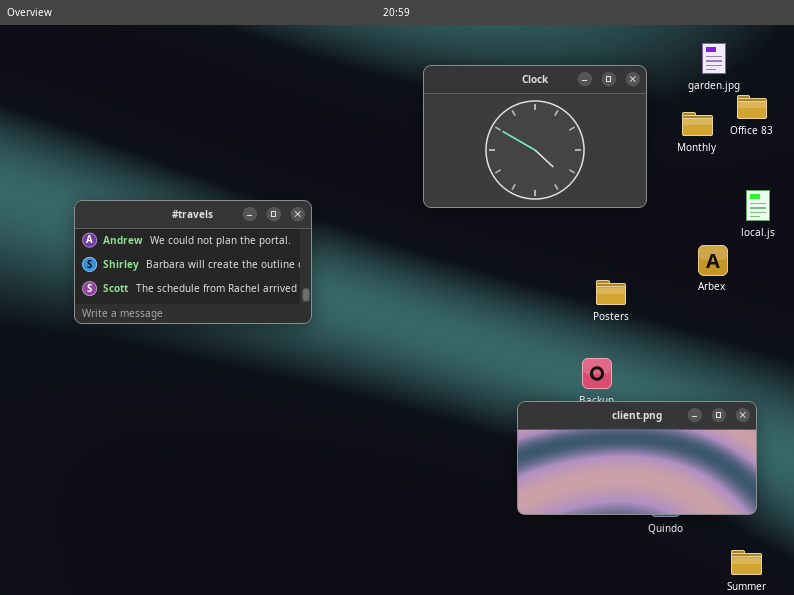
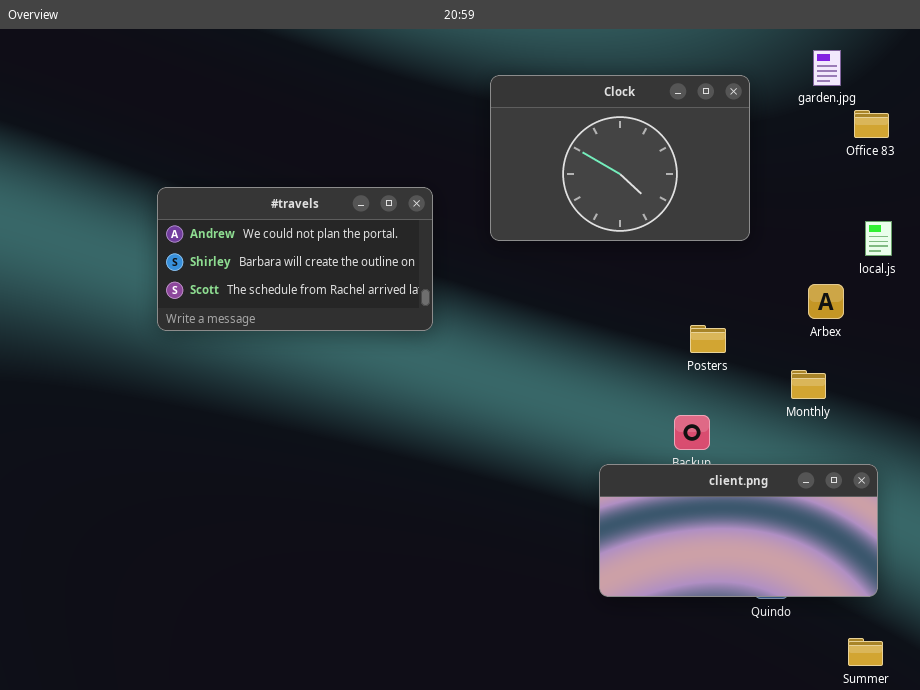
Monthly: [682,112,713,136] -> [791,370,826,399], moved
#travels: [74,200,312,324] -> [157,187,433,331], moved

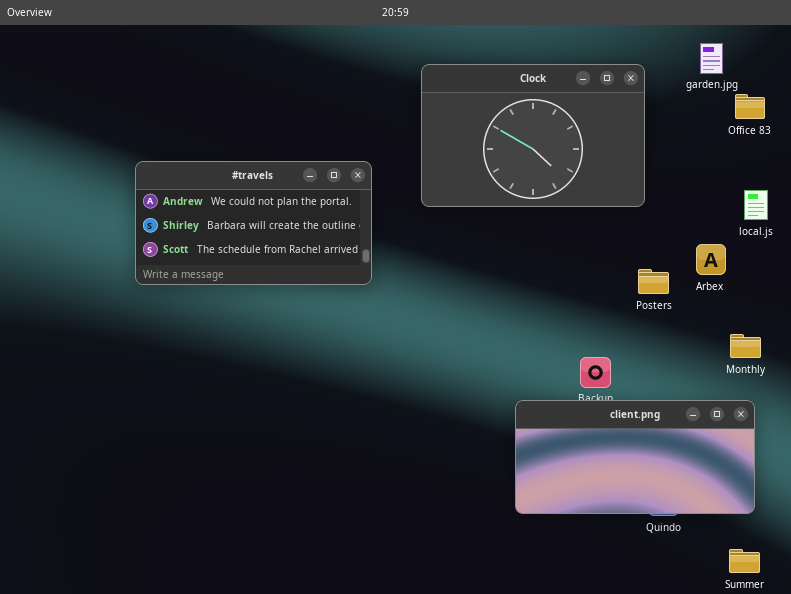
Posters: [690,325,726,353] -> [638,269,669,294], moved
Monthly: [791,370,826,399] -> [730,334,761,358], moved

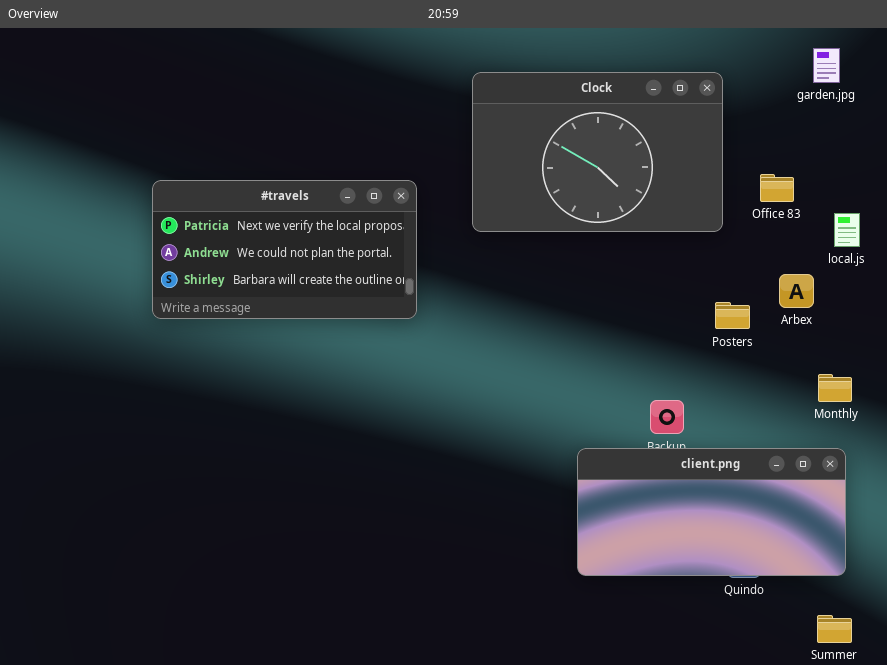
garden.jpg: [700,43,723,74] -> [813,48,840,83], moved
Office 83: [735,94,765,119] -> [760,174,794,202], moved
#travels: [135,161,372,285] -> [152,180,417,319], scrolled up 1 row

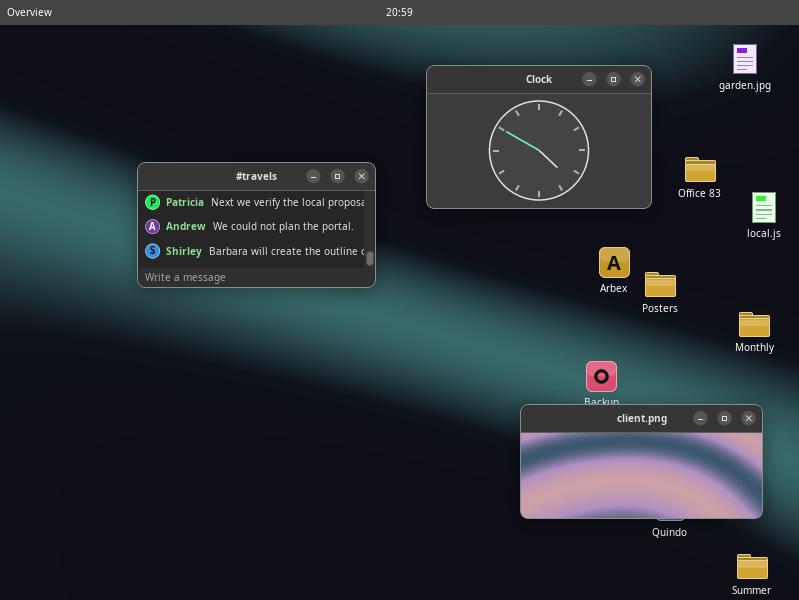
Arbex: [779,274,814,308] -> [599,247,630,278], moved
Monthly: [818,374,852,402] -> [739,312,770,337], moved

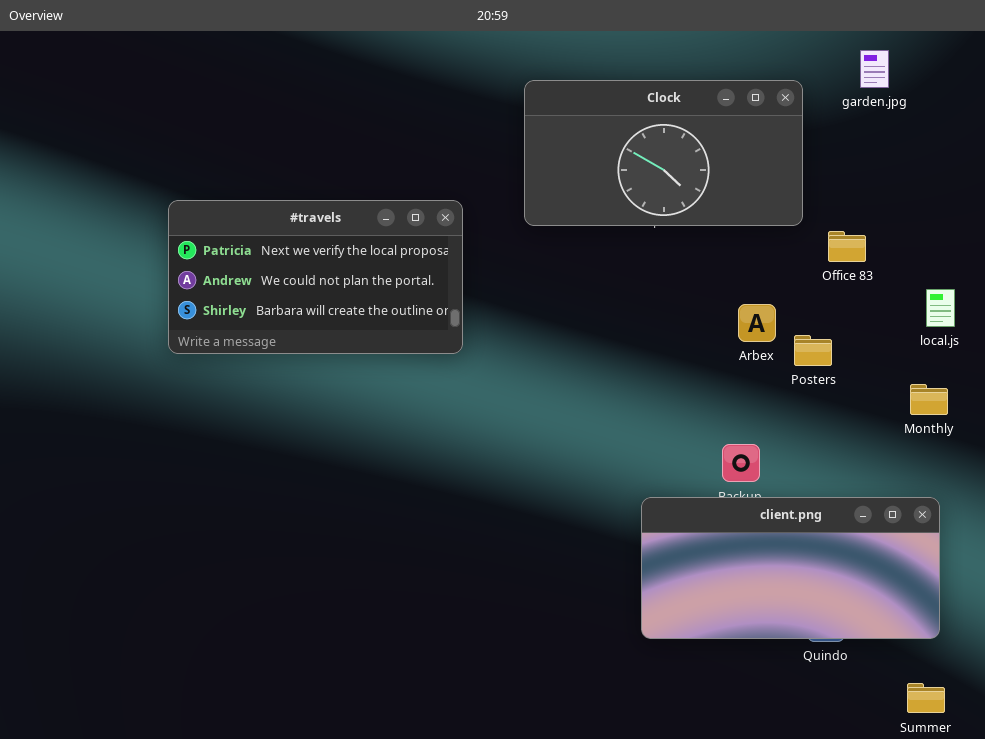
garden.jpg: [733,44,757,74] -> [860,50,889,88], moved
Clock: [426,65,652,209] -> [524,80,803,226], resized
Office 83: [685,157,716,182] -> [828,231,866,262], moved
local.js: [752,192,776,223] -> [926,289,955,327], moved

